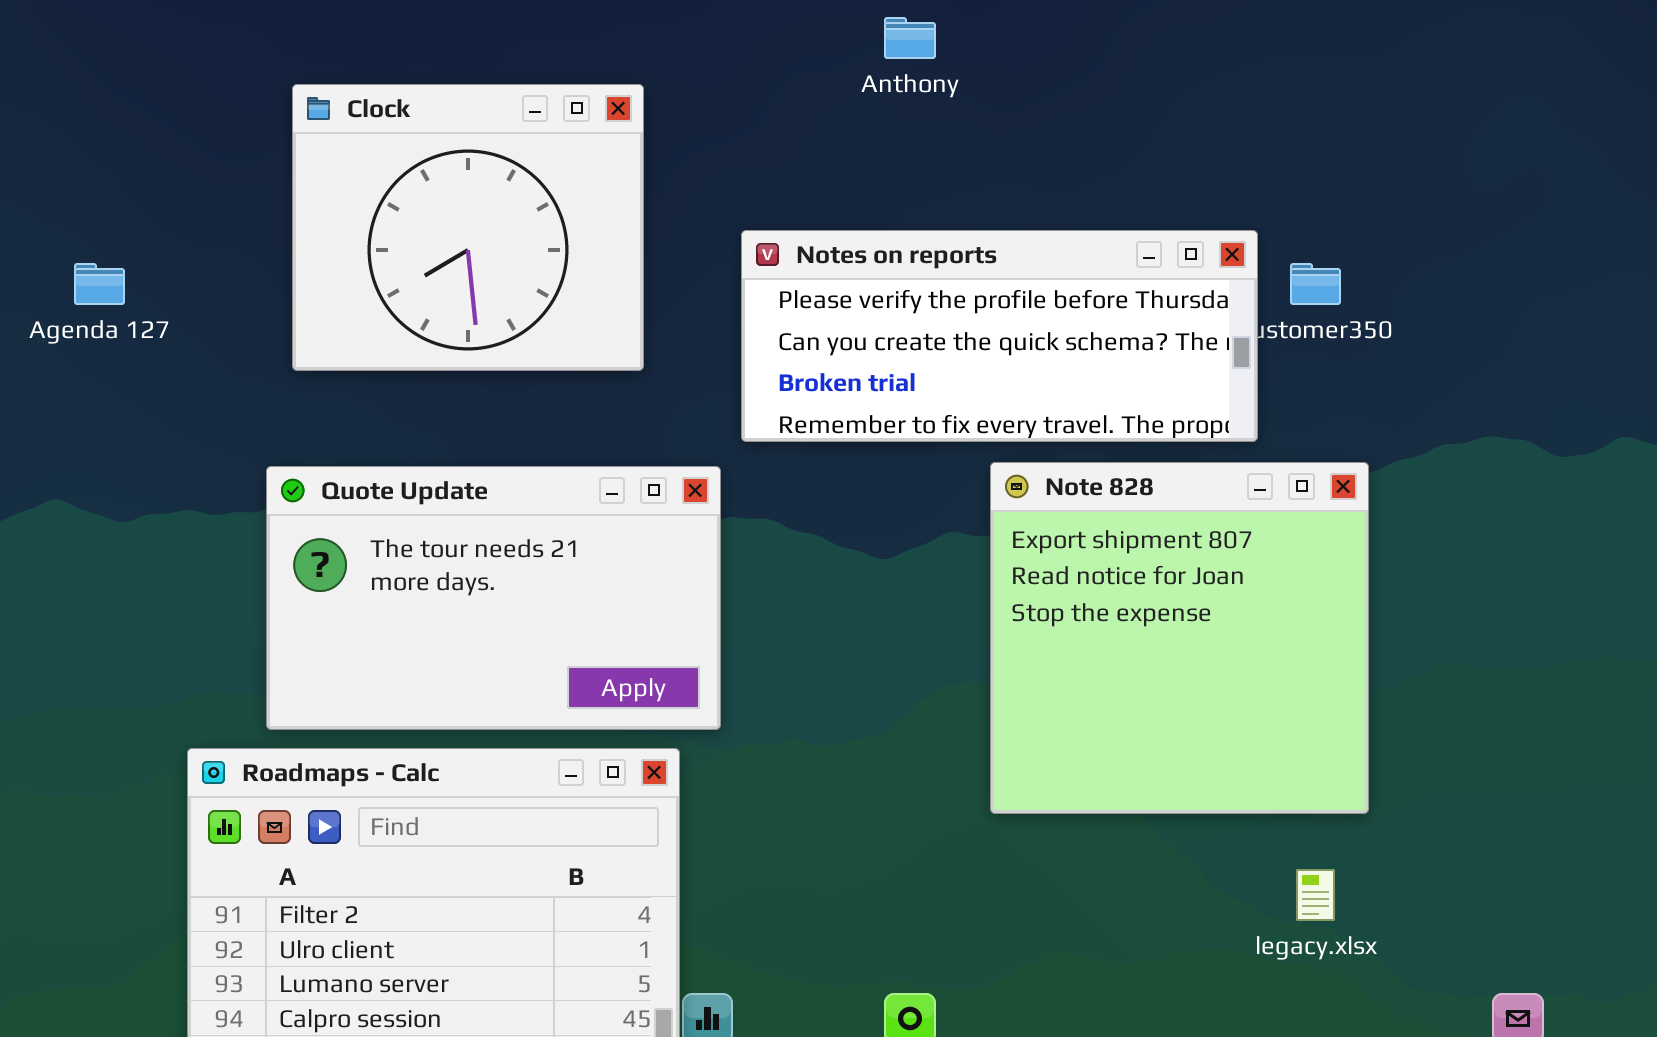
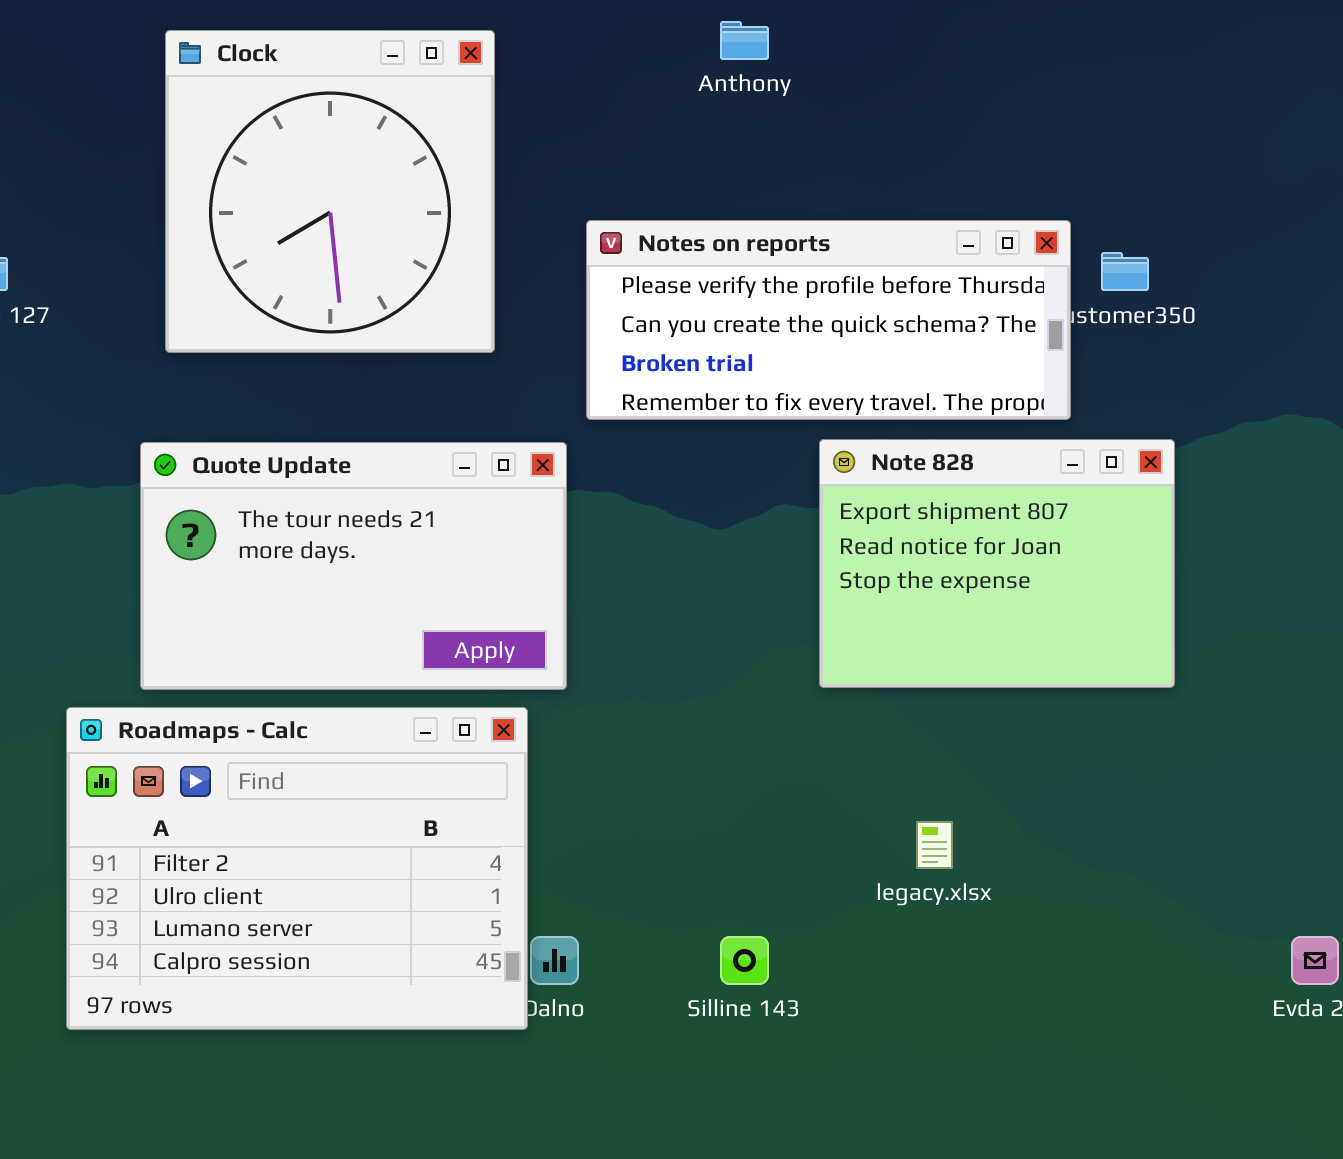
Clock: [292,84,644,371] -> [165,30,495,353], resized
Note 828: [990,462,1369,814] -> [819,439,1175,688], resized
legacy.xlsx: [1296,869,1335,921] -> [916,821,953,869], moved

